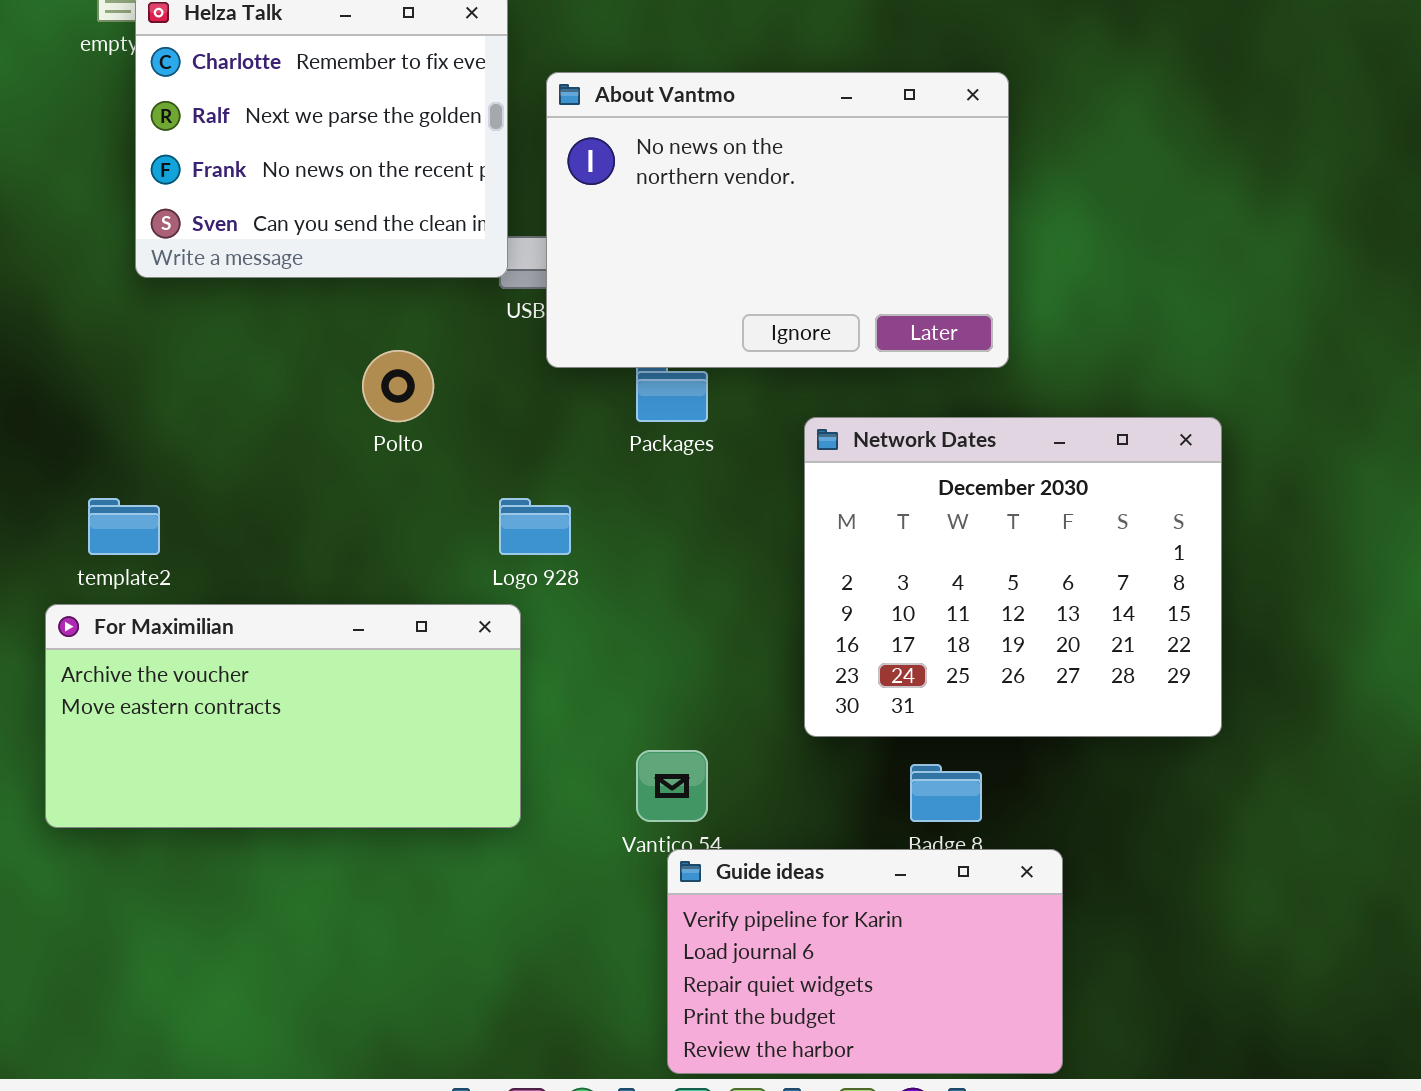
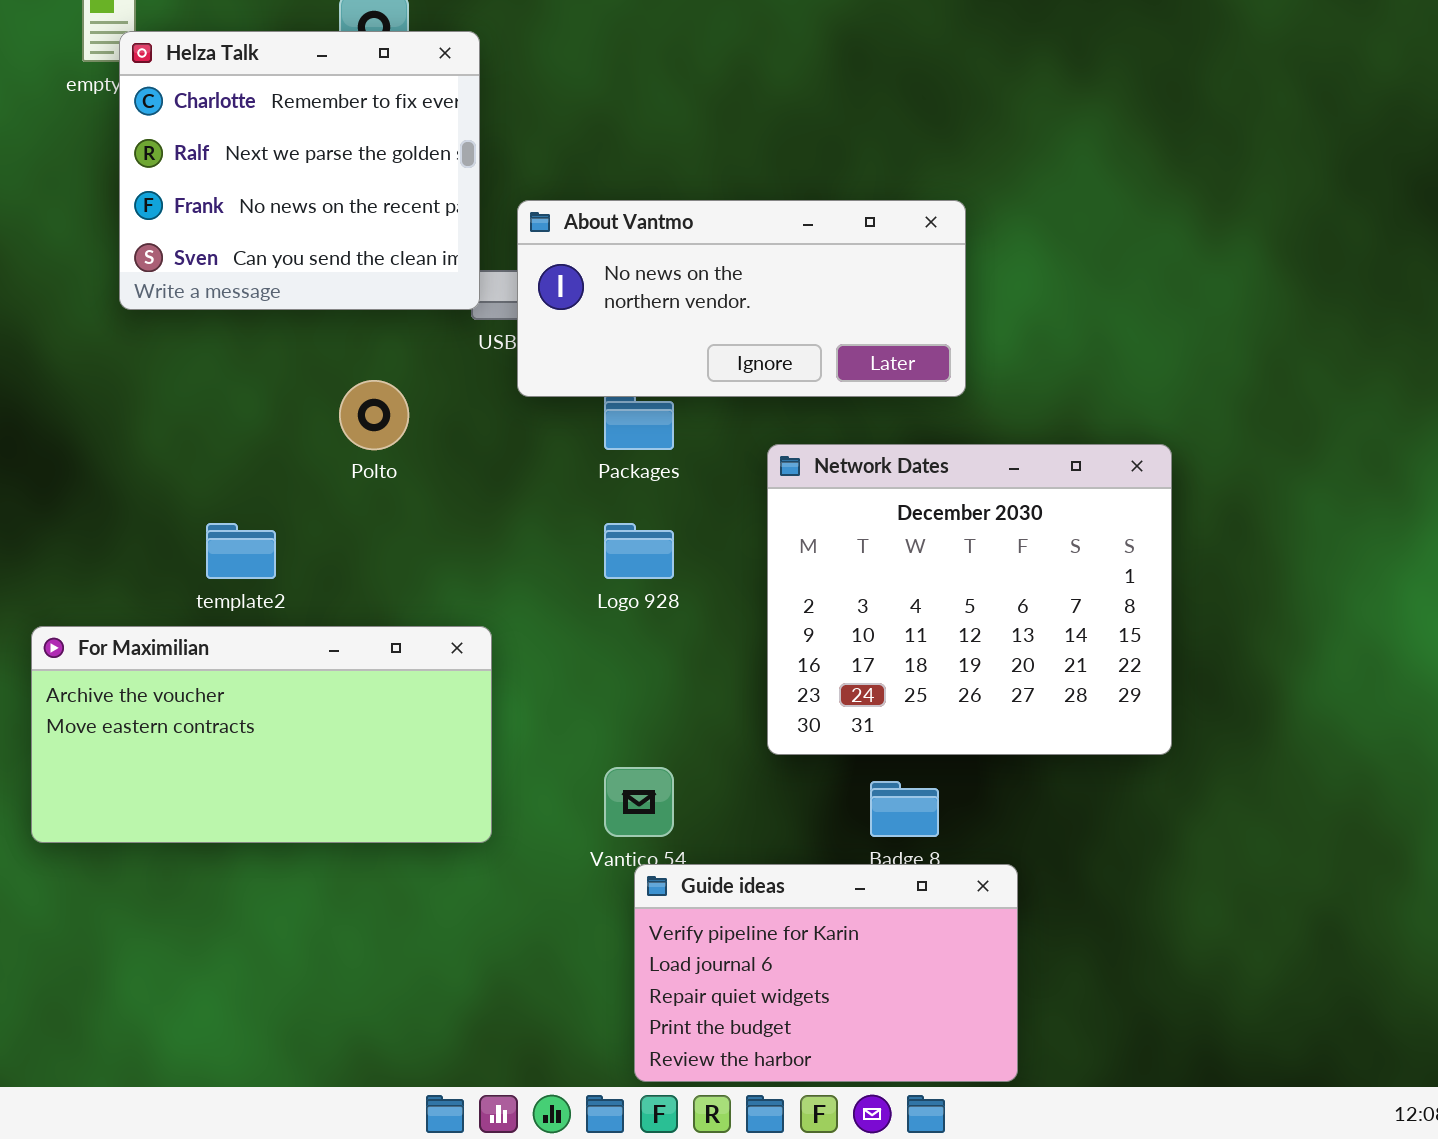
About Vantmo: [546,72,1009,368] -> [517,200,966,397], resized
template2: [88,498,160,555] -> [206,523,276,579], moved
Logo 928: [499,498,571,555] -> [604,523,674,579], moved

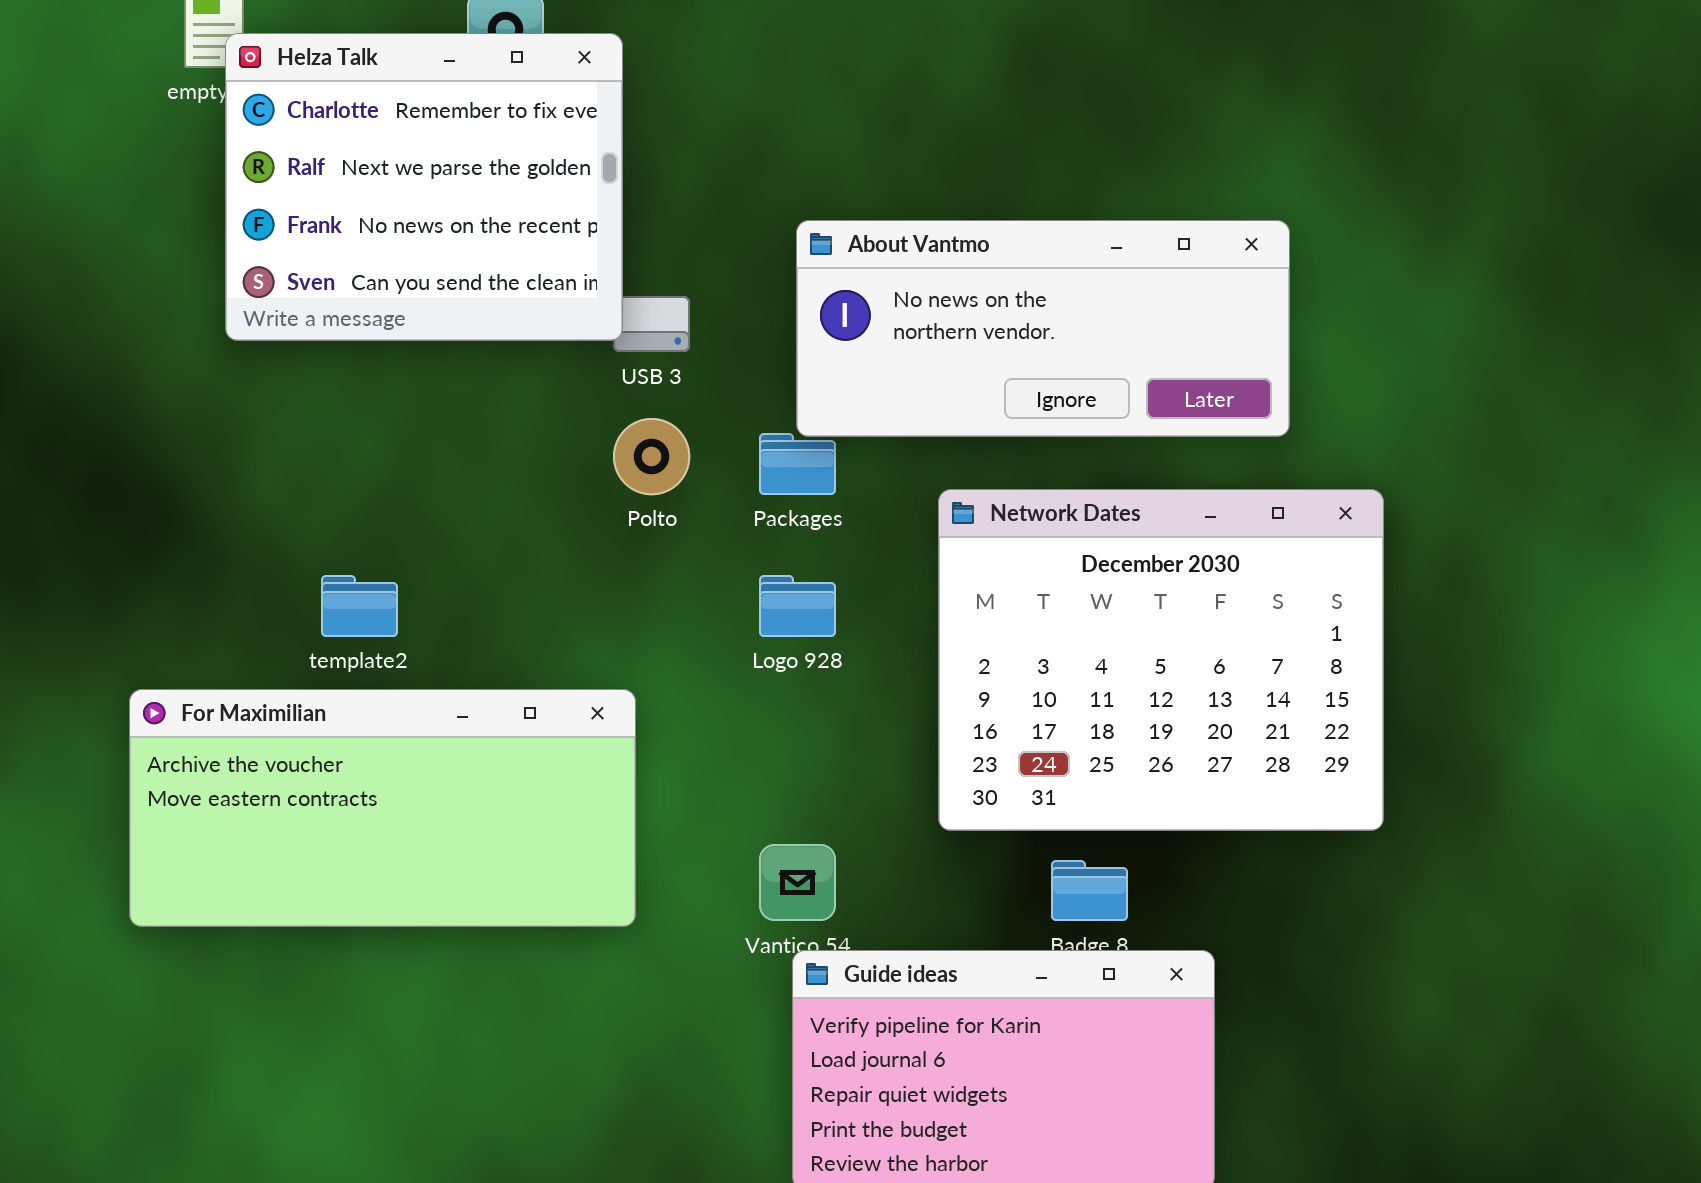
About Vantmo: [517,200,966,397] -> [796,220,1290,437], moved
Polto: [339,380,409,450] -> [613,418,690,495], moved

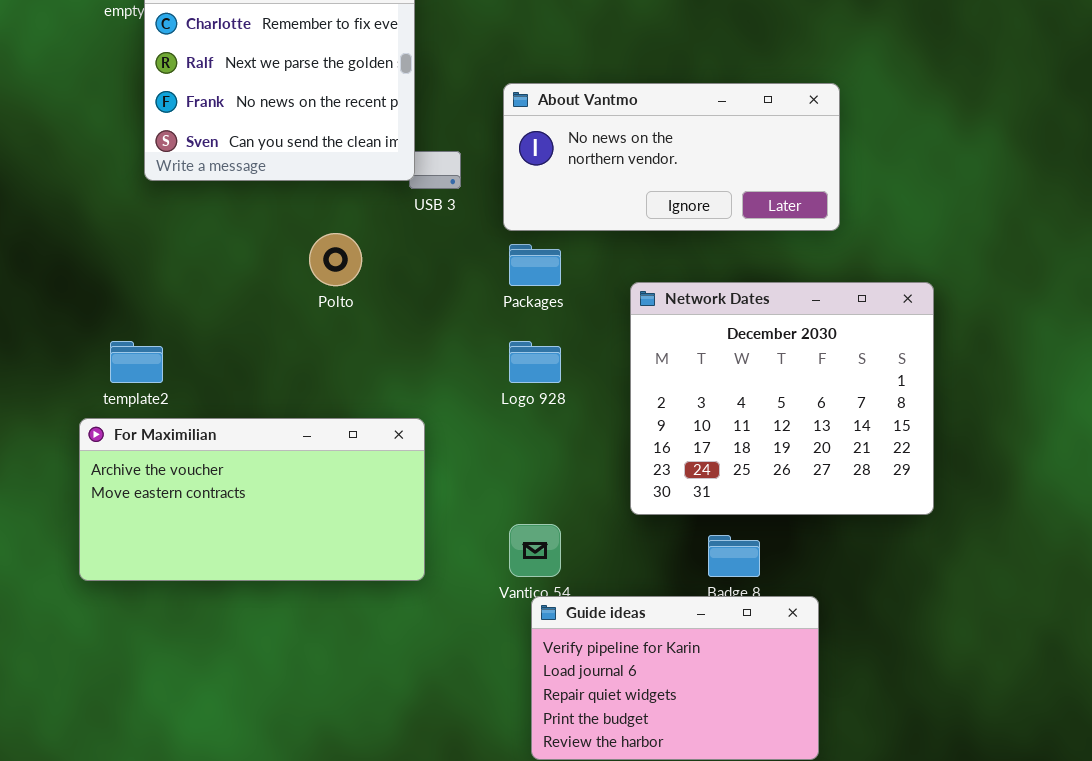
About Vantmo: [796,220,1290,437] -> [503,83,840,231], moved
Polto: [613,418,690,495] -> [309,233,362,286], moved
template2: [321,575,398,637] -> [110,341,163,383], moved

